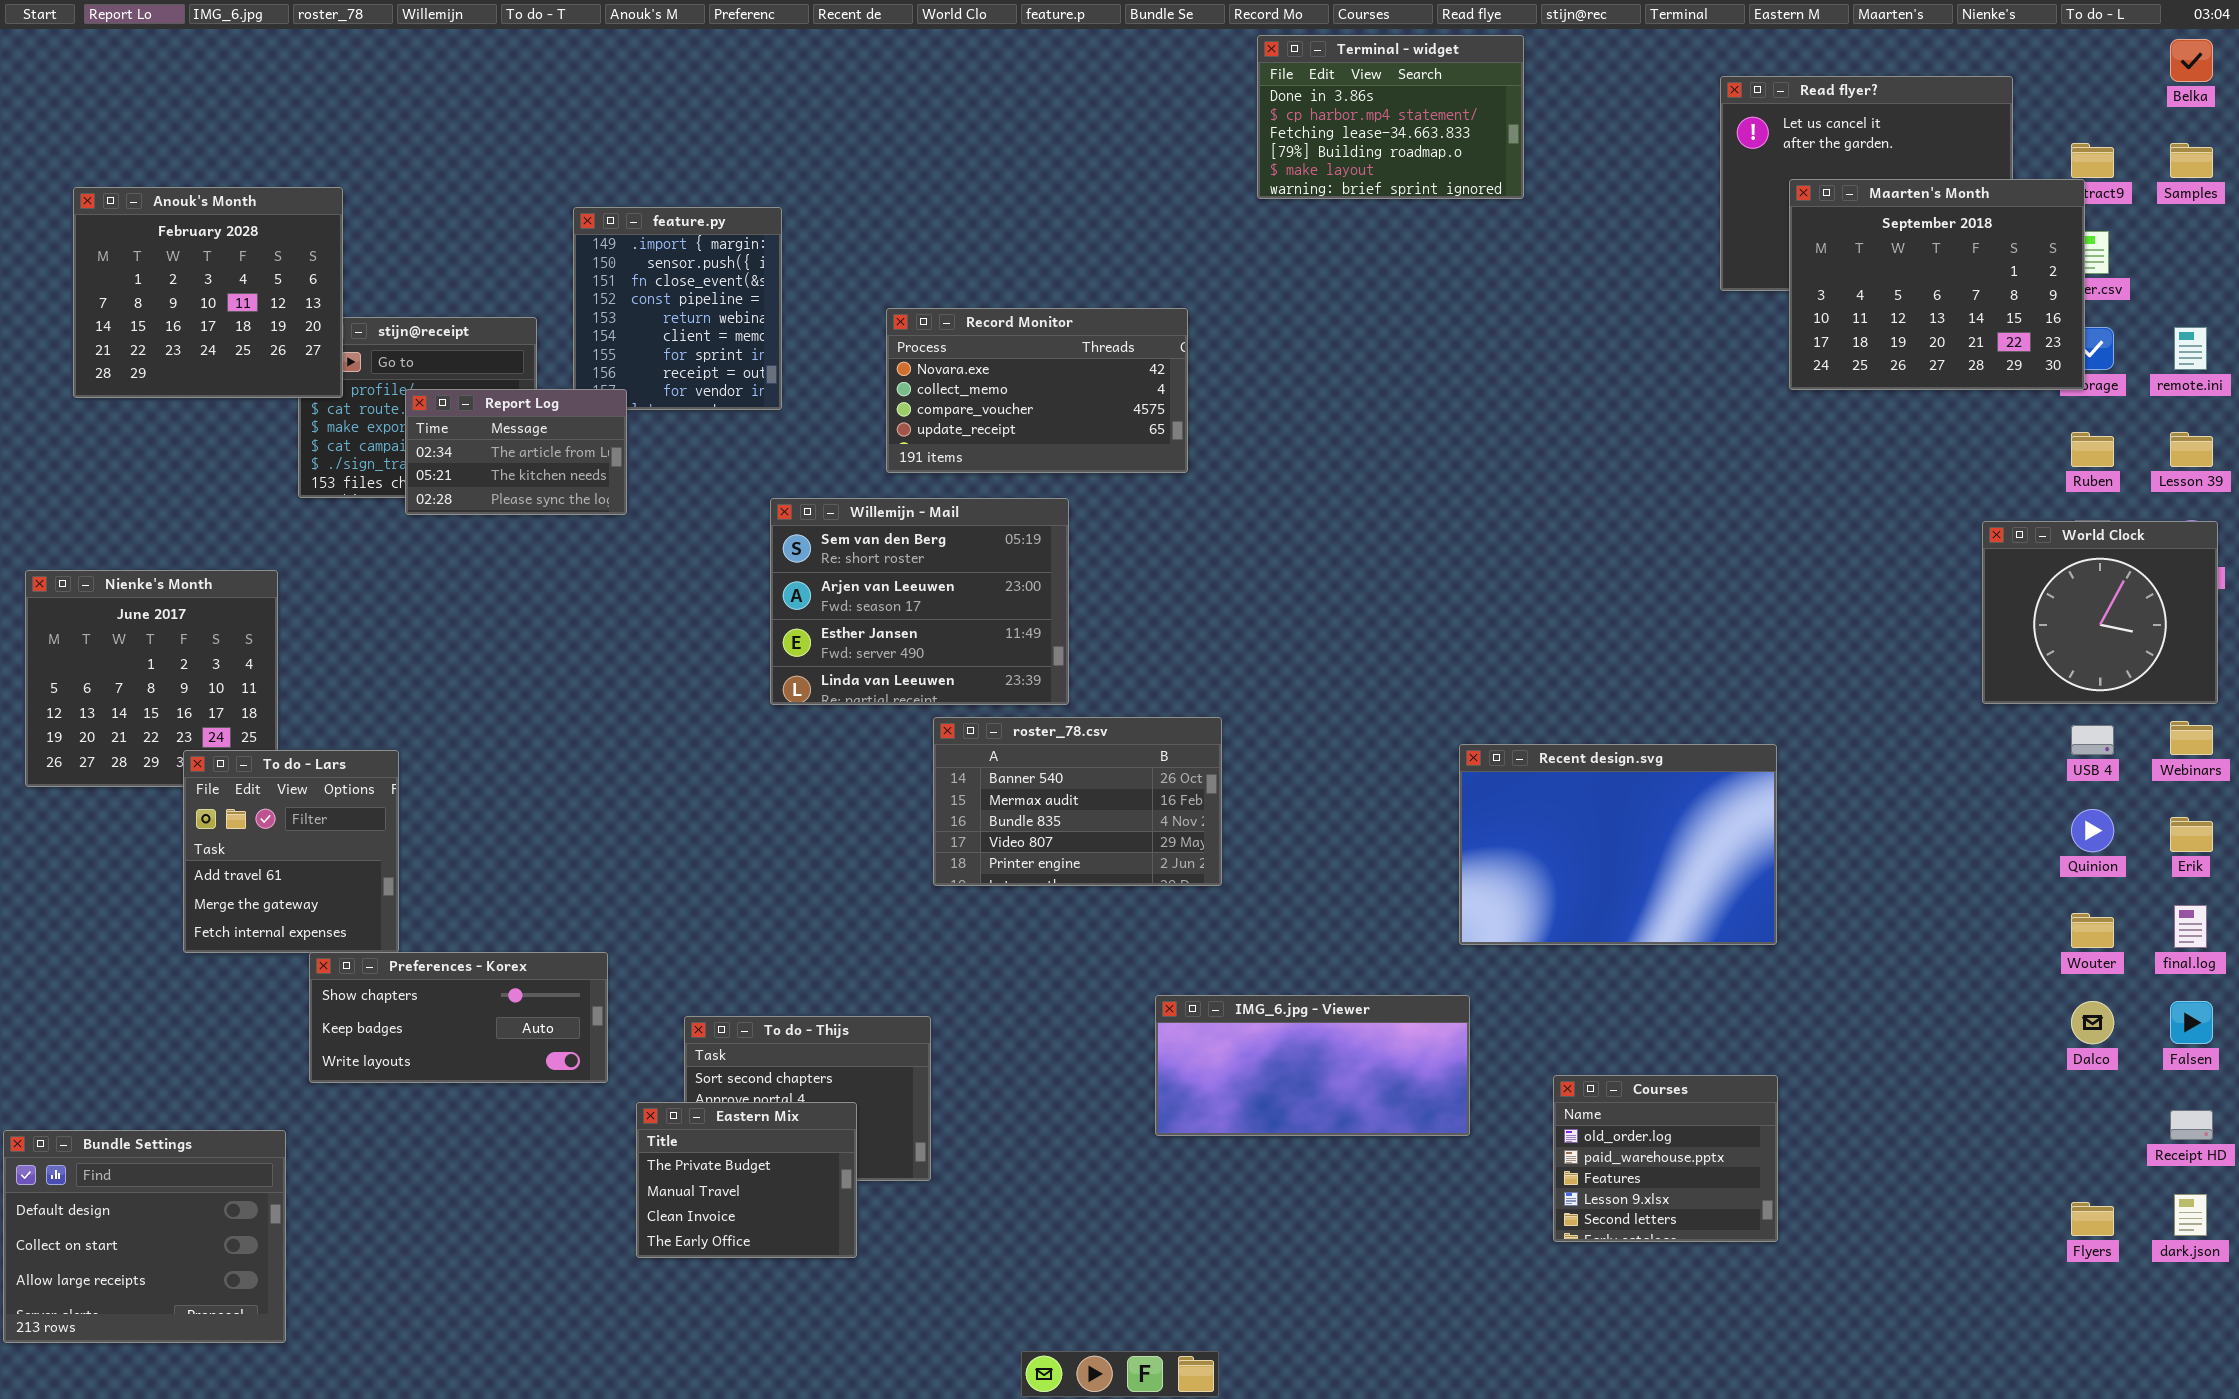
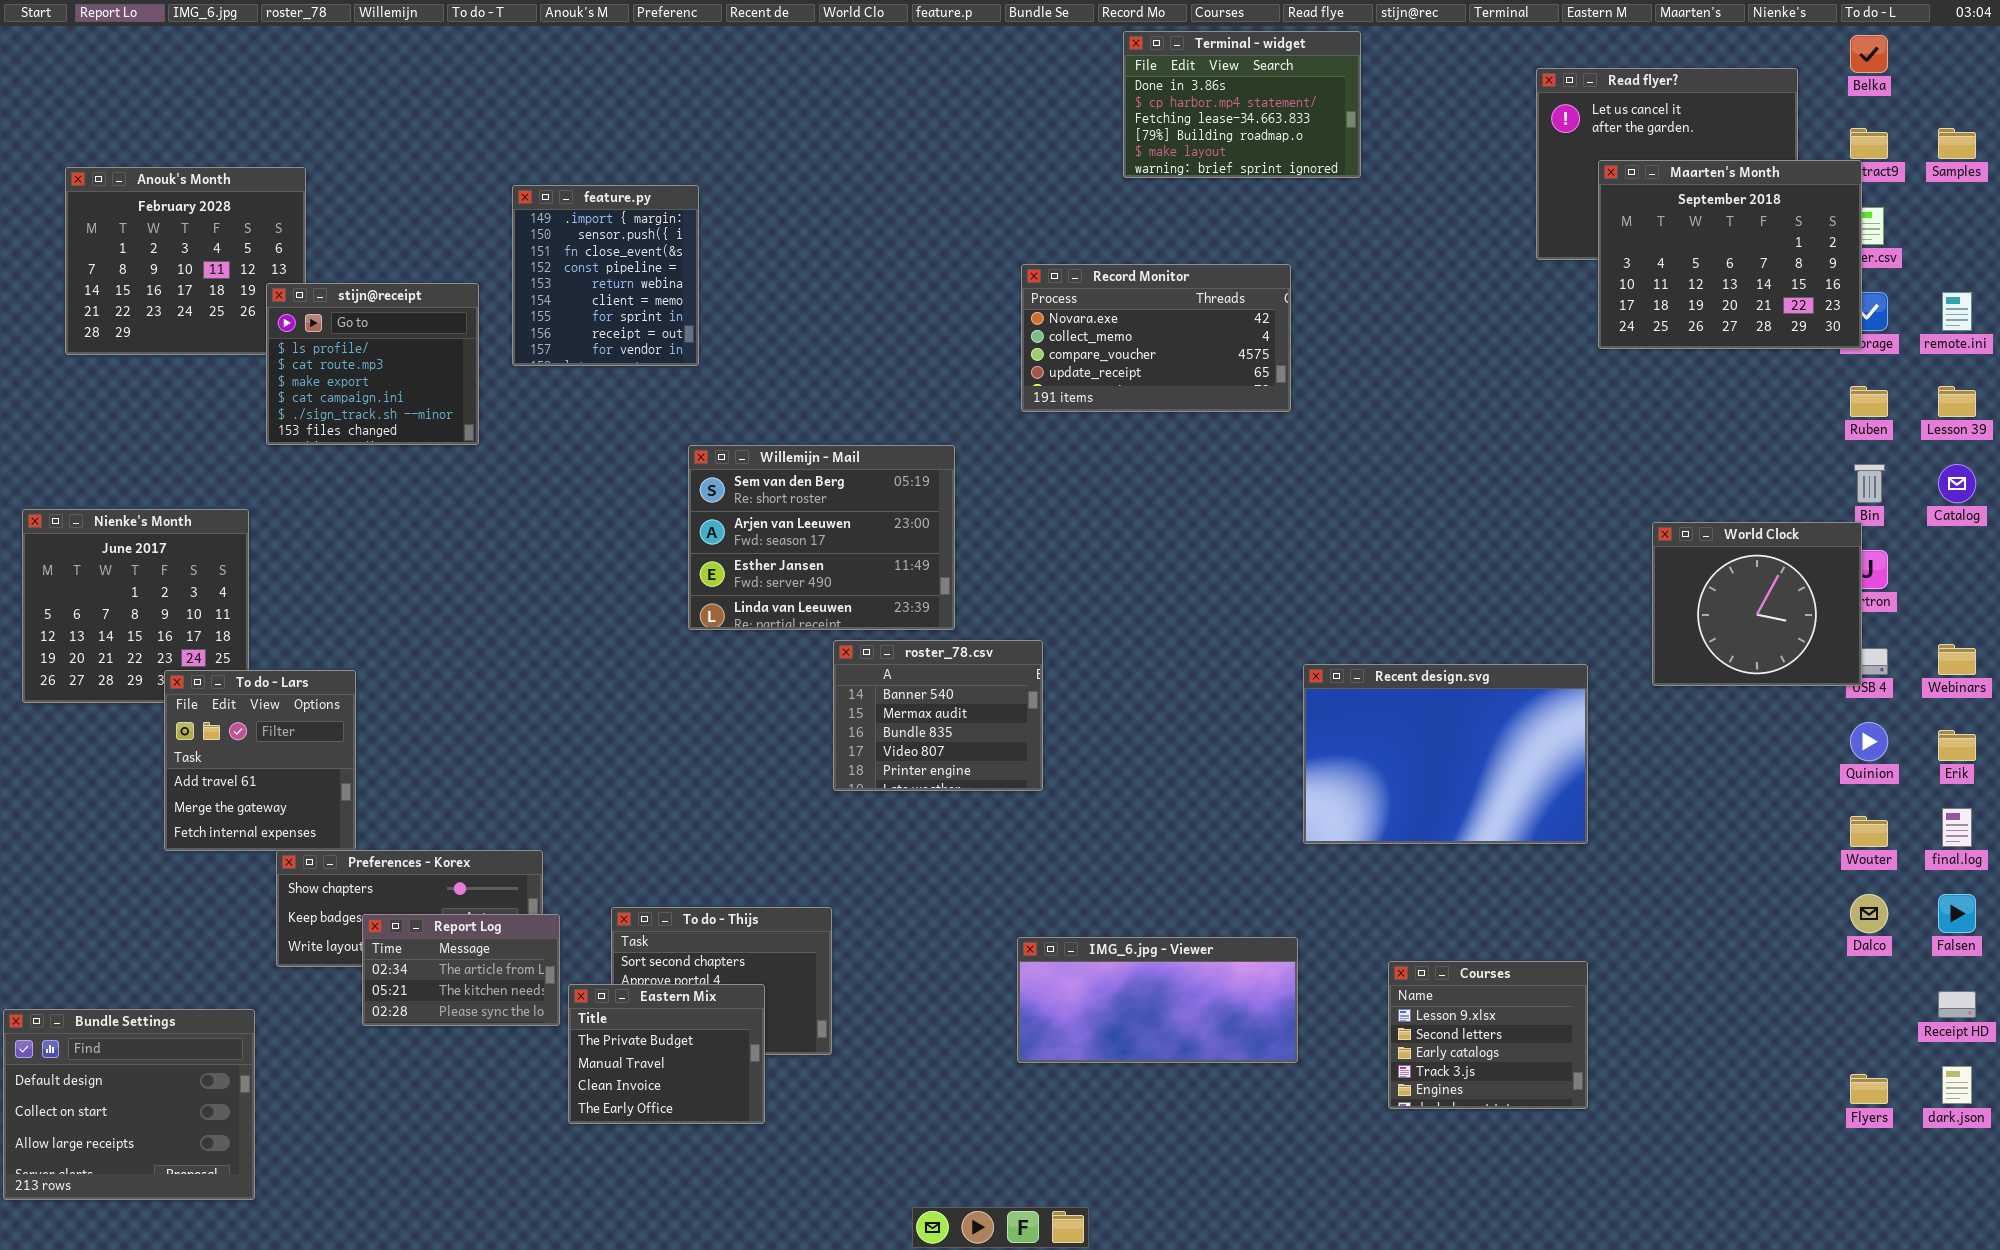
Belka: [2170,39,2213,82] -> [1850,35,1888,73], moved
Record Monitor: [886,308,1188,473] -> [1021,264,1291,412], moved
stijn@receipt: [298,317,537,498] -> [266,283,479,445], raised
Report Log: [405,389,627,515] -> [362,914,560,1026], moved
World Clock: [1982,521,2218,704] -> [1652,522,1862,686], moved
roster_78.csv: [933,717,1222,886] -> [833,640,1043,791], resized
IMG_6.jpg - Viewer: [1155,995,1470,1136] -> [1017,937,1298,1063], moved
Courses: [1553,1075,1778,1242] -> [1388,961,1588,1109], scrolled down 3 rows

